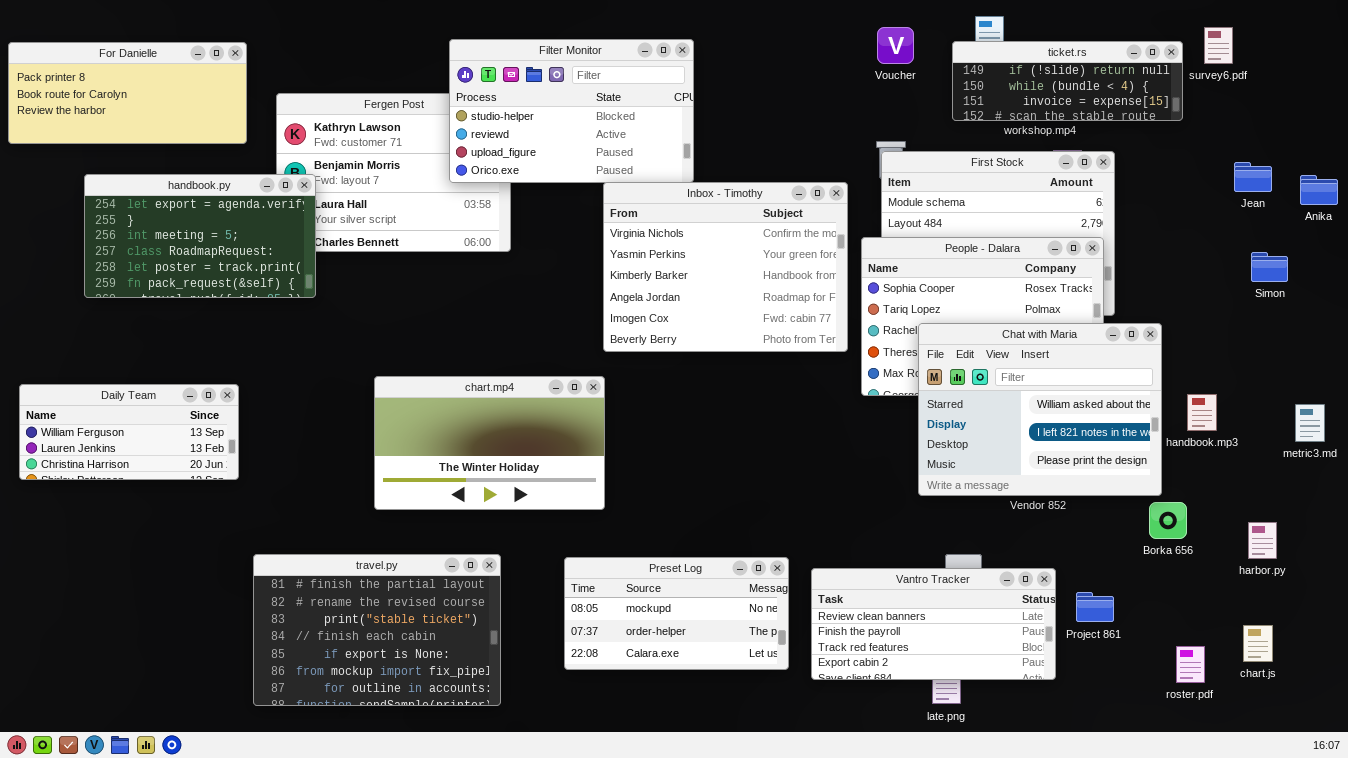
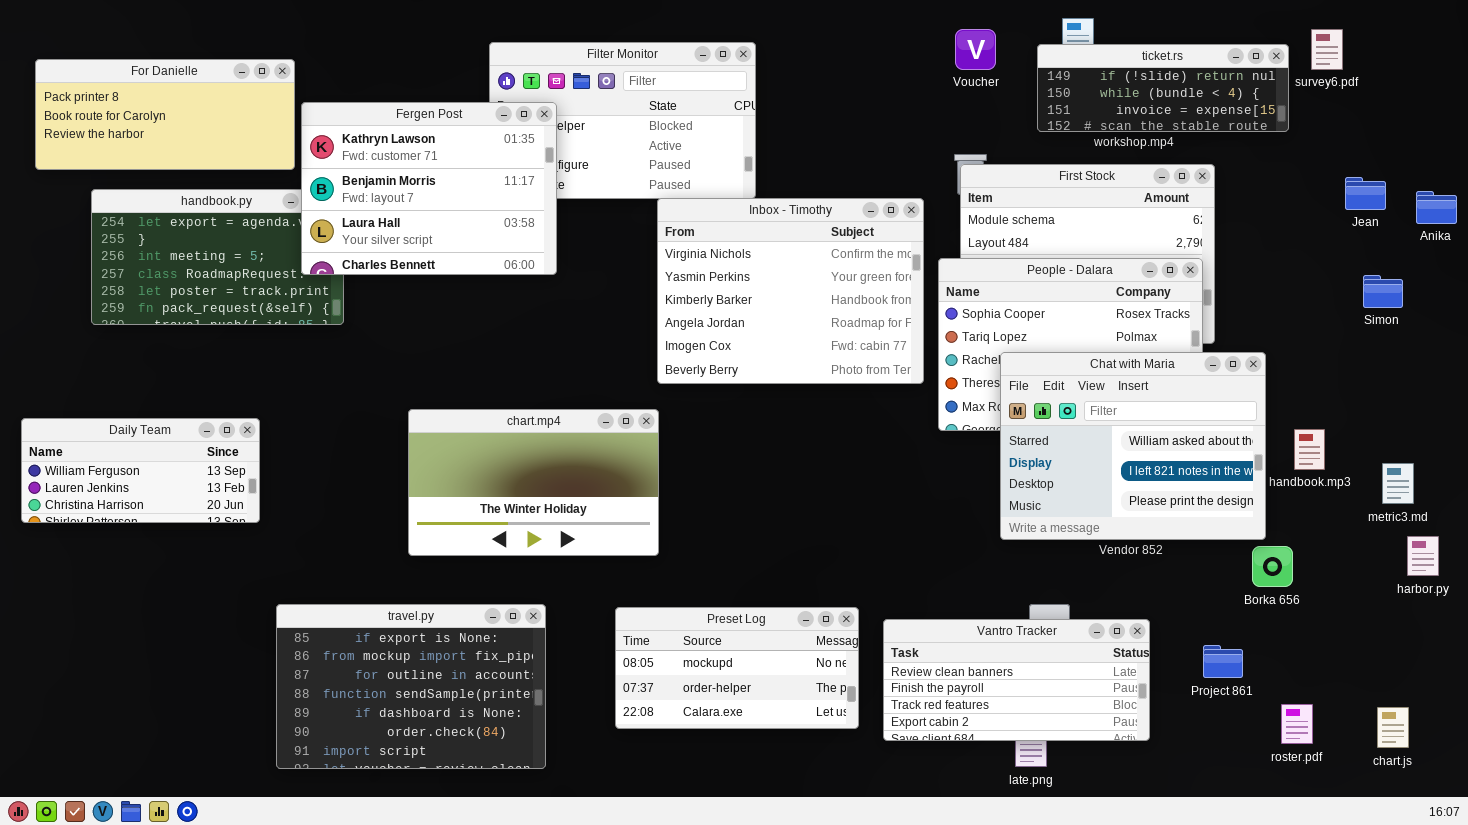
For Danielle: [8,42,247,144] -> [35,59,295,170], moved
Fergen Post: [276,93,511,252] -> [301,102,557,275], raised
metric3.md: [1295,404,1325,442] -> [1382,463,1414,504], moved
harbor.py: [1248,522,1277,559] -> [1407,536,1439,576], moved
travel.py: [253,554,501,706] -> [276,604,546,769], scrolled down 4 rows
Project 861: [1076,592,1114,622] -> [1203,645,1243,678], moved
chart.js: [1243,625,1273,662] -> [1377,707,1409,748], moved

